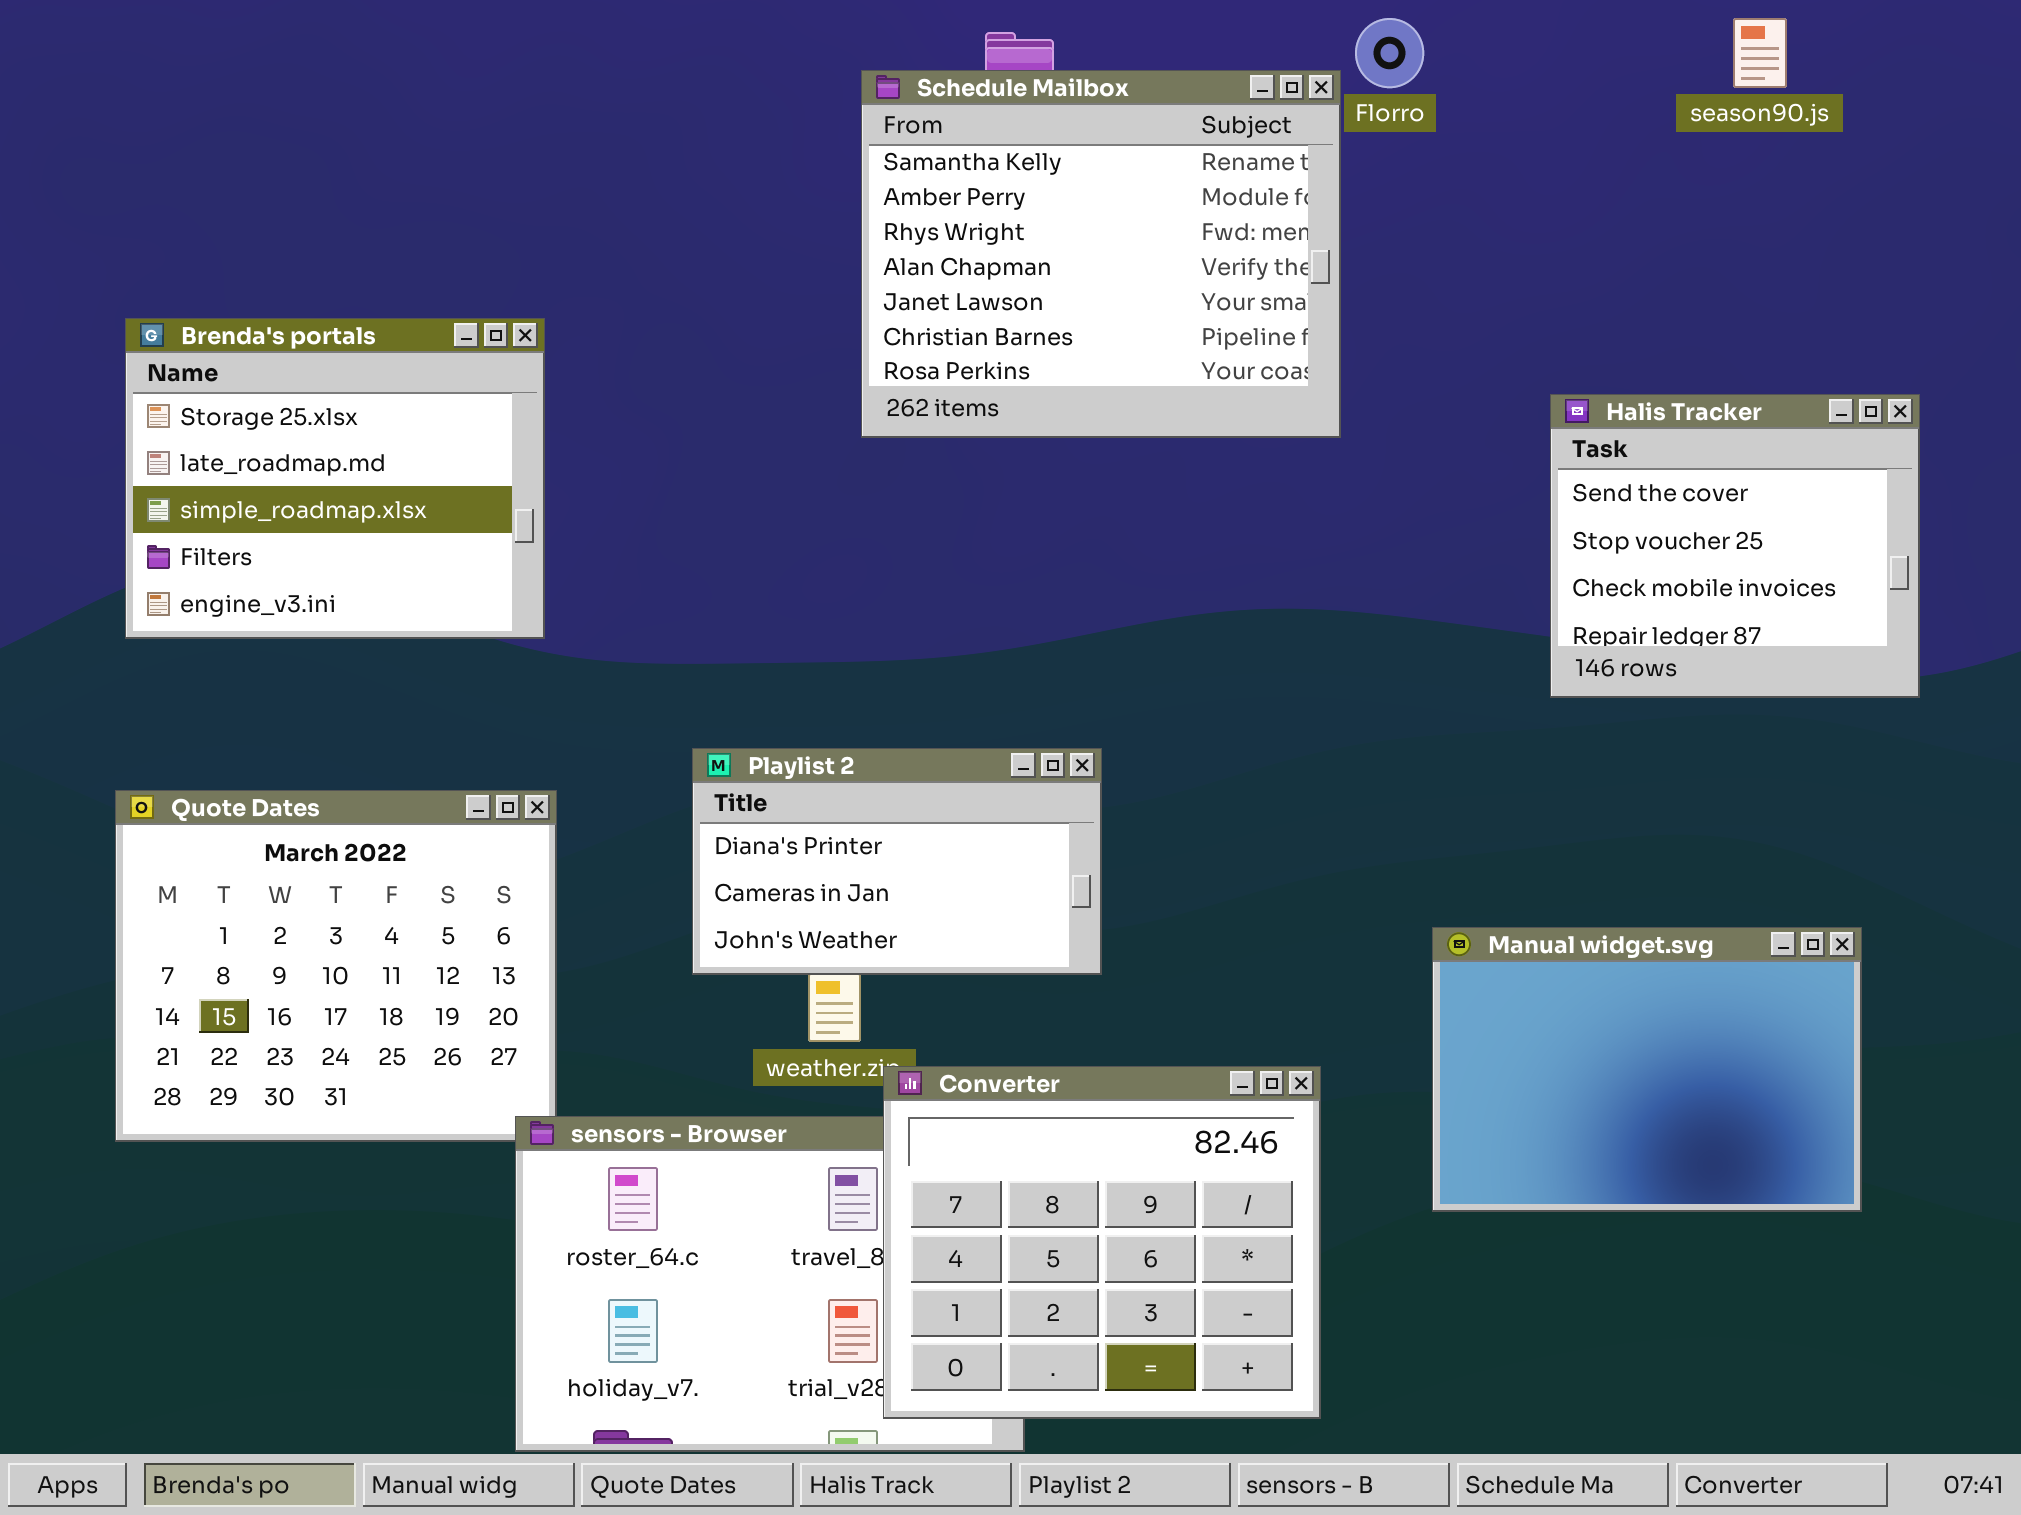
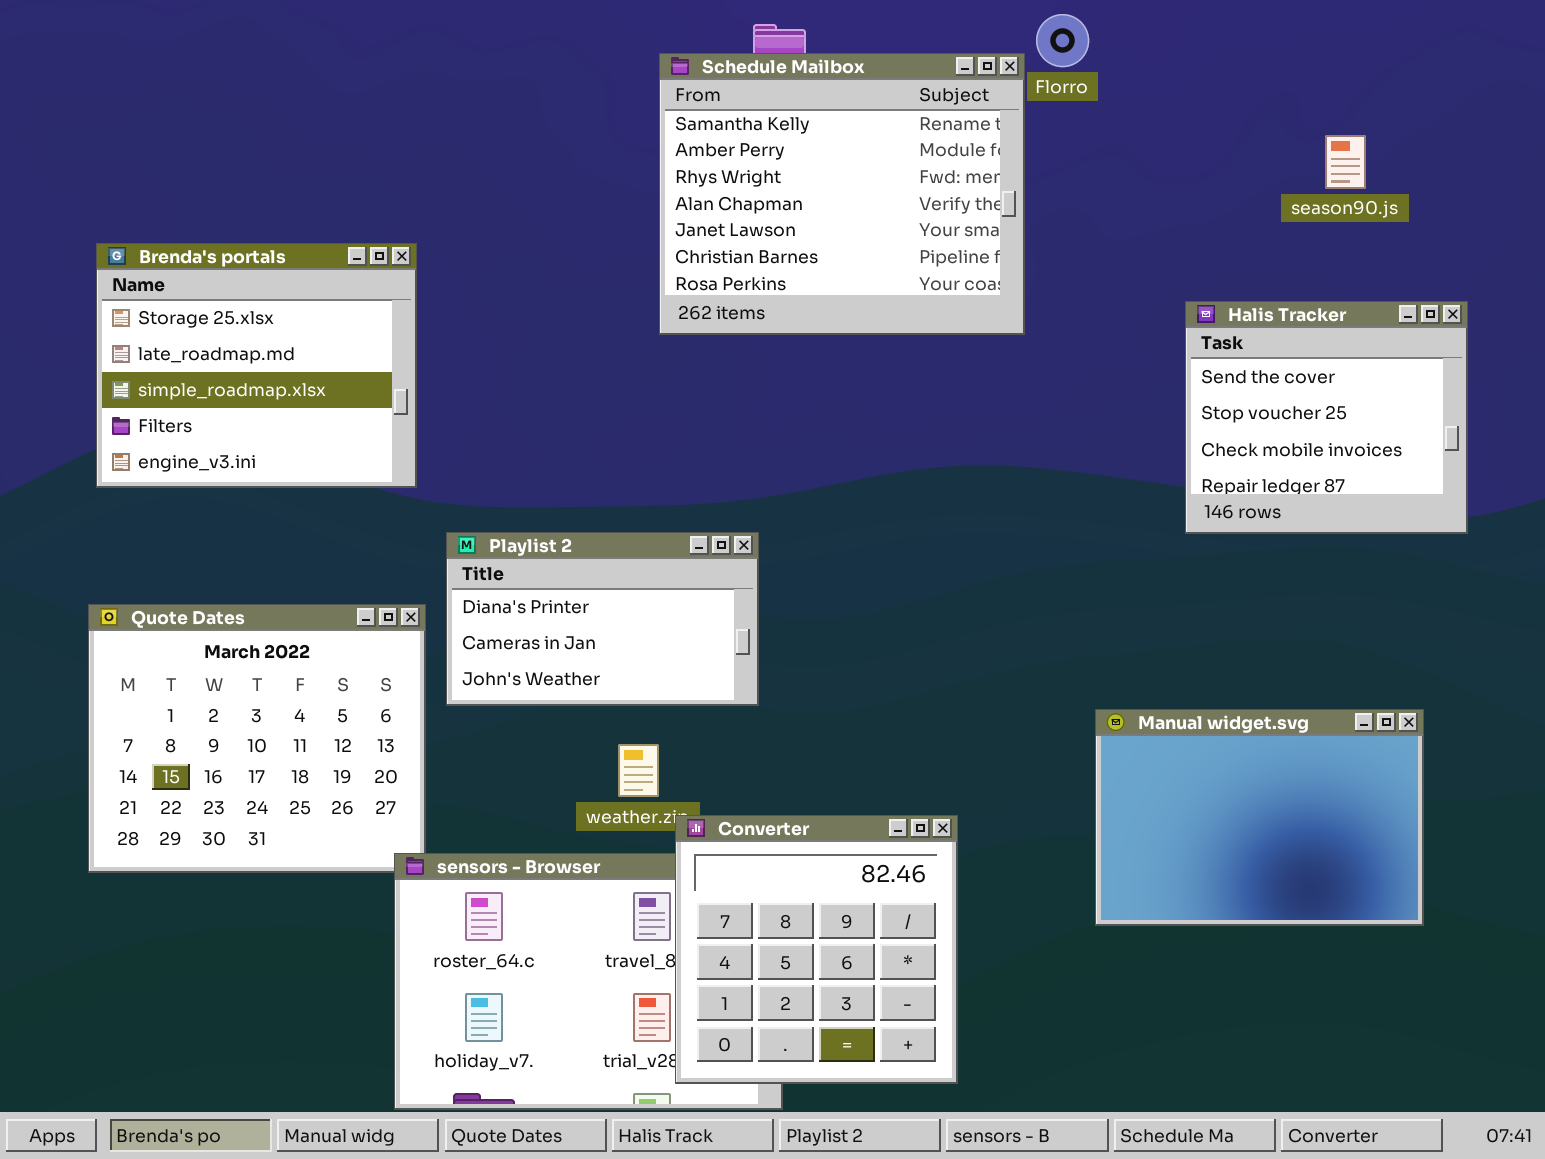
season90.js: [1733,18,1787,88] -> [1325,135,1366,189], moved
Playlist 2: [692,748,1102,975] -> [446,532,759,706], moved
Converter: [883,1066,1321,1419] -> [675,815,958,1084], resized

